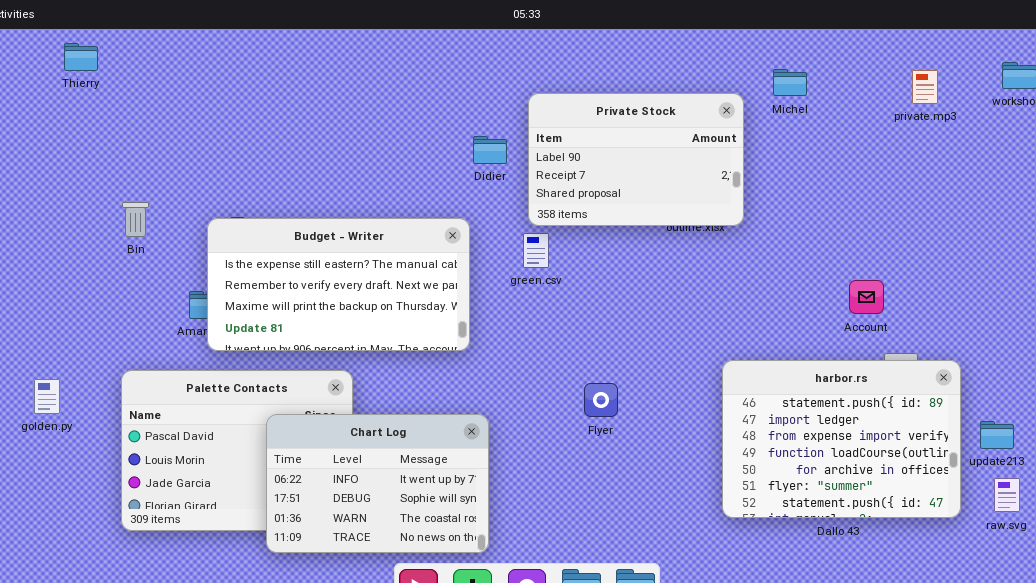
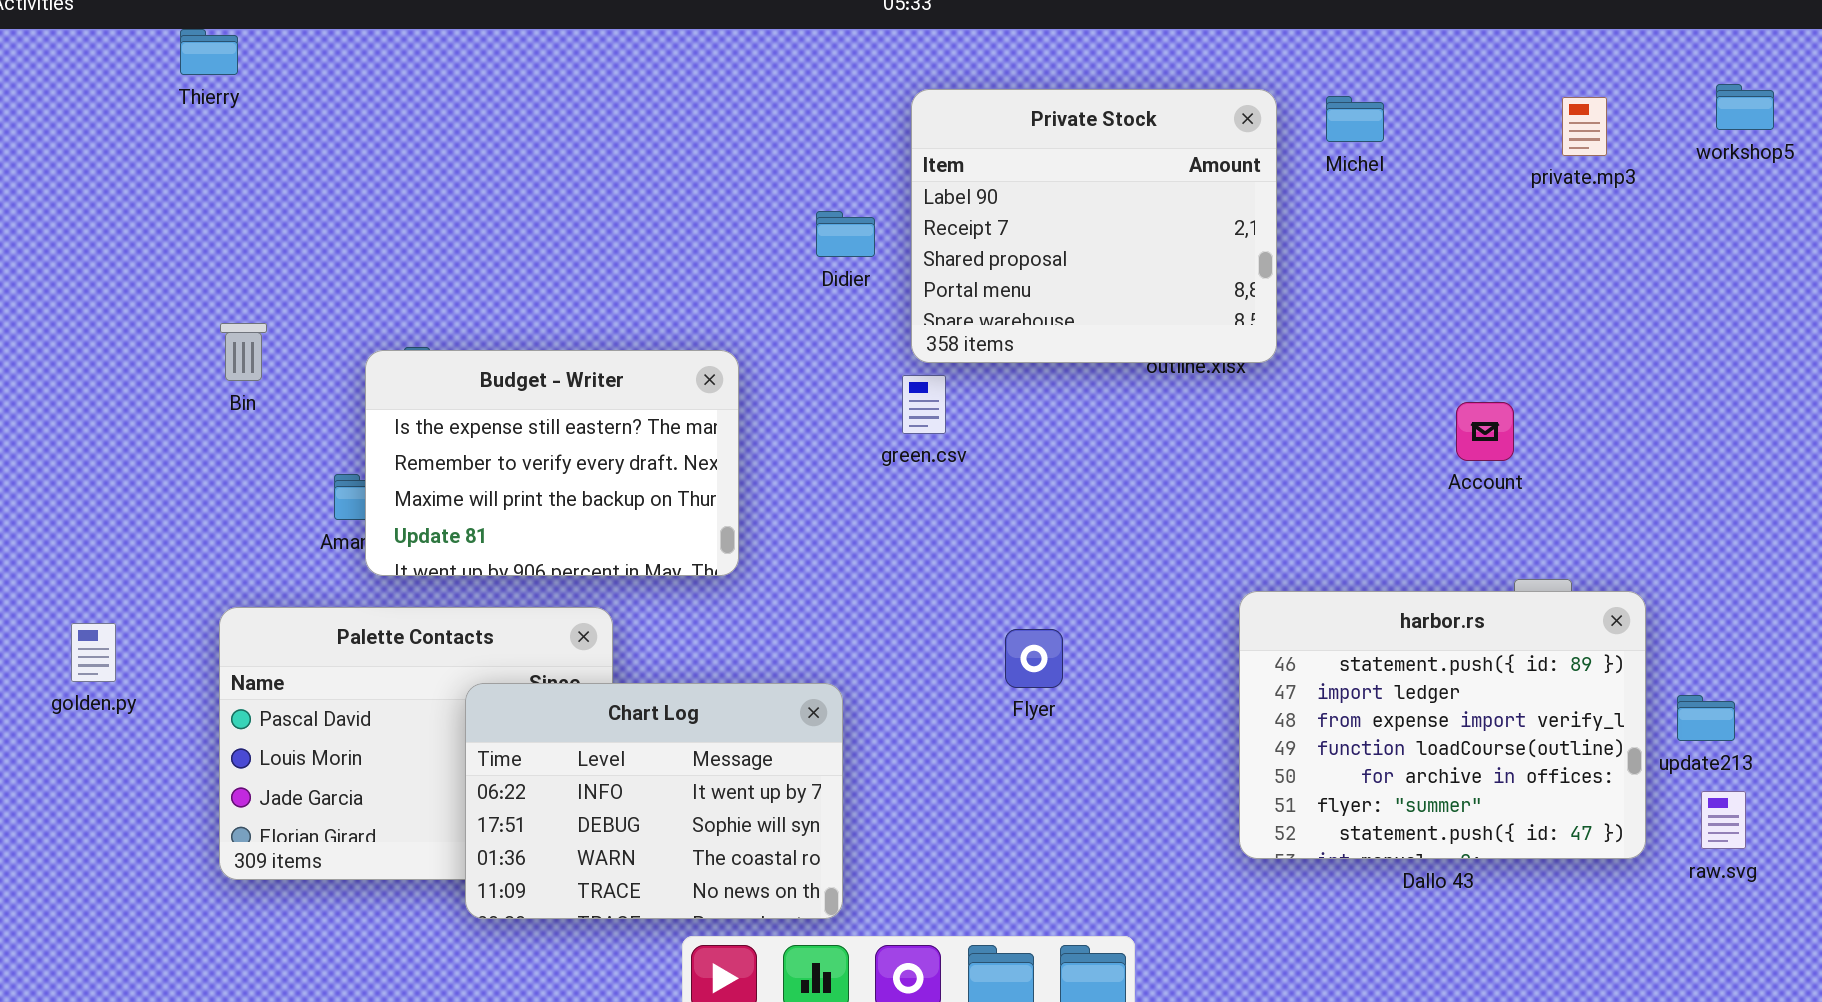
Thierry: [64,43,98,71] -> [180,29,238,75], moved
Private Stock: [528,93,744,226] -> [911,89,1277,363], resized
Budget - Writer: [207,218,470,351] -> [365,350,739,576], resized
Account: [849,280,884,314] -> [1456,402,1514,461], moved

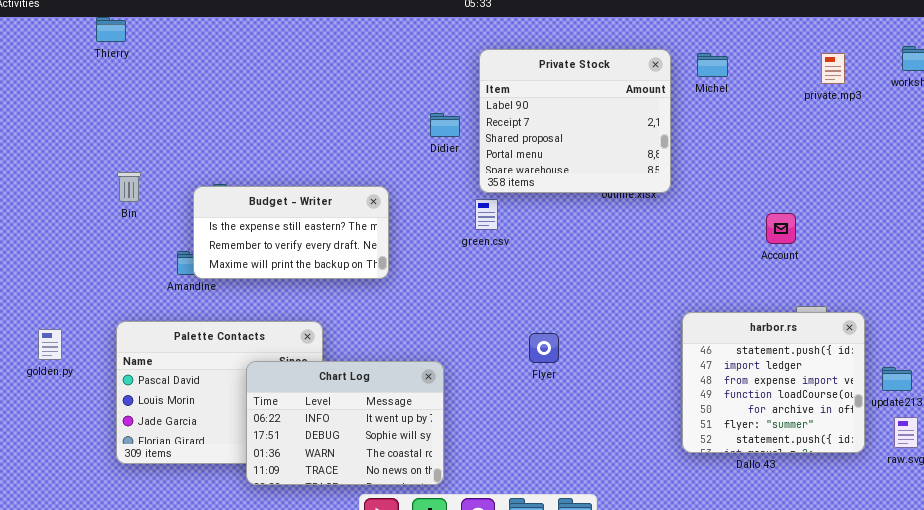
Budget - Writer: [365,350,739,576] -> [193,186,389,279], resized
harbor.rs: [1239,591,1646,859] -> [682,312,865,453], resized

